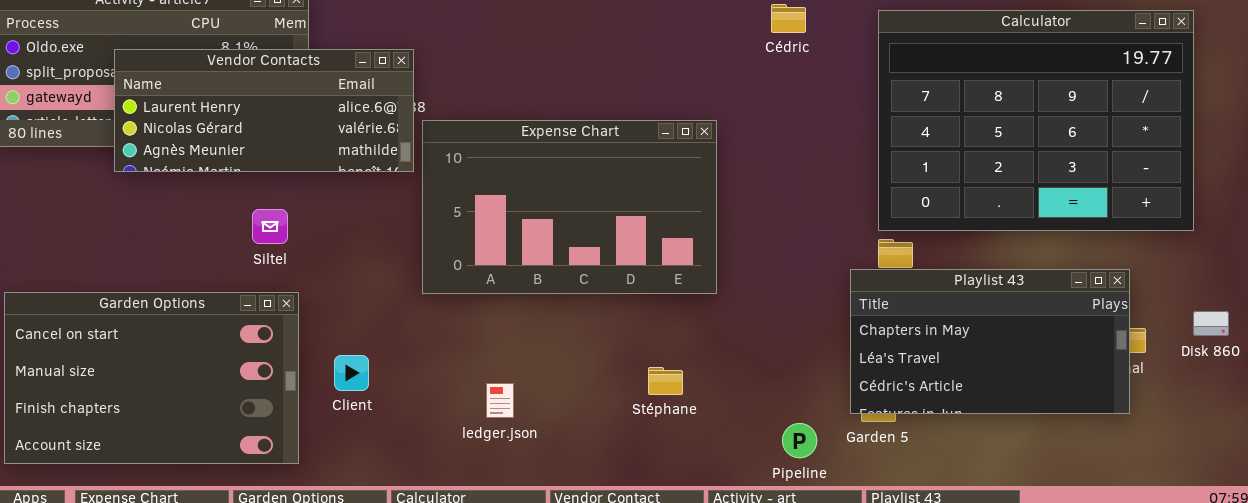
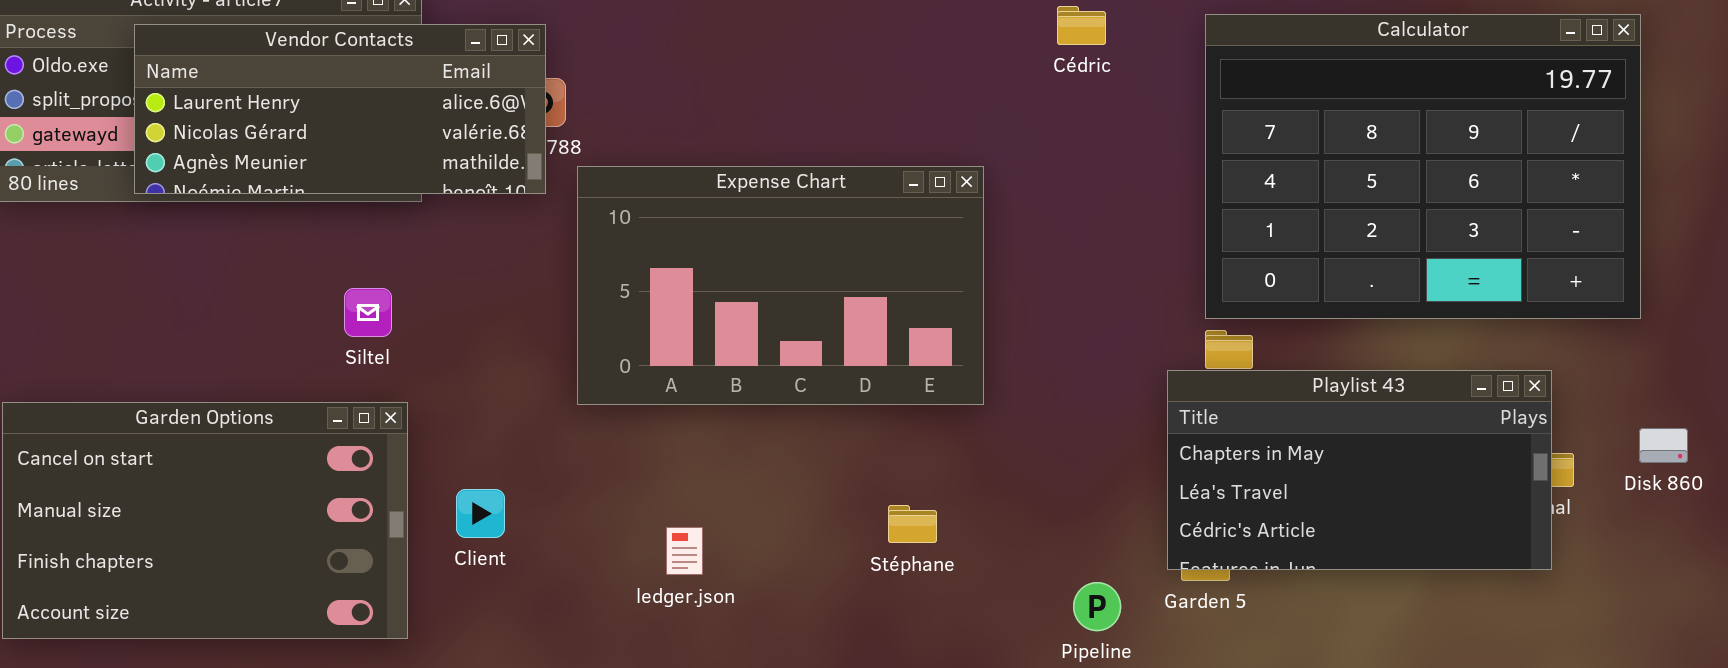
Vendor Contacts: [114,49,414,172] -> [134,24,546,194], moved

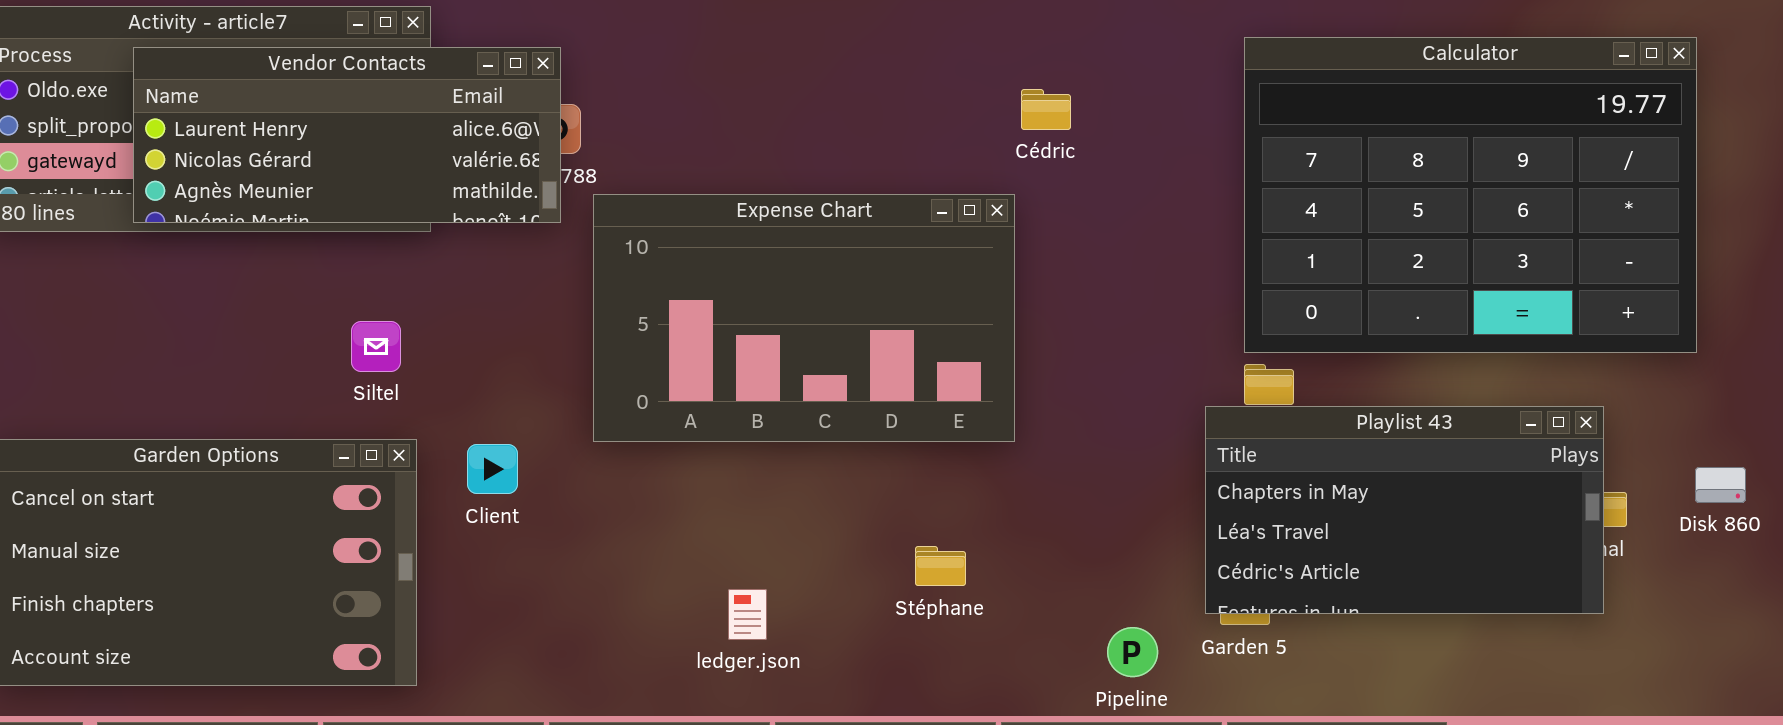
Cédric: [1057,6,1106,45] -> [1021,89,1071,130], moved
Client: [456,489,505,538] -> [467,444,518,494], moved
ledger.json: [666,527,703,575] -> [728,589,767,640], moved

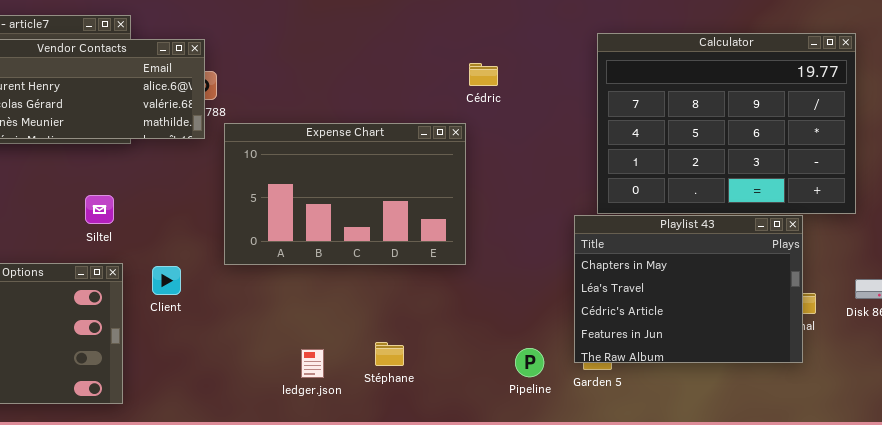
Playlist 43: [1205,406,1604,614] -> [574,215,803,363], resized
Stéphane: [915,546,966,586] -> [375,342,404,366], moved
Pipeline: [1107,627,1158,677] -> [515,348,544,377], moved

